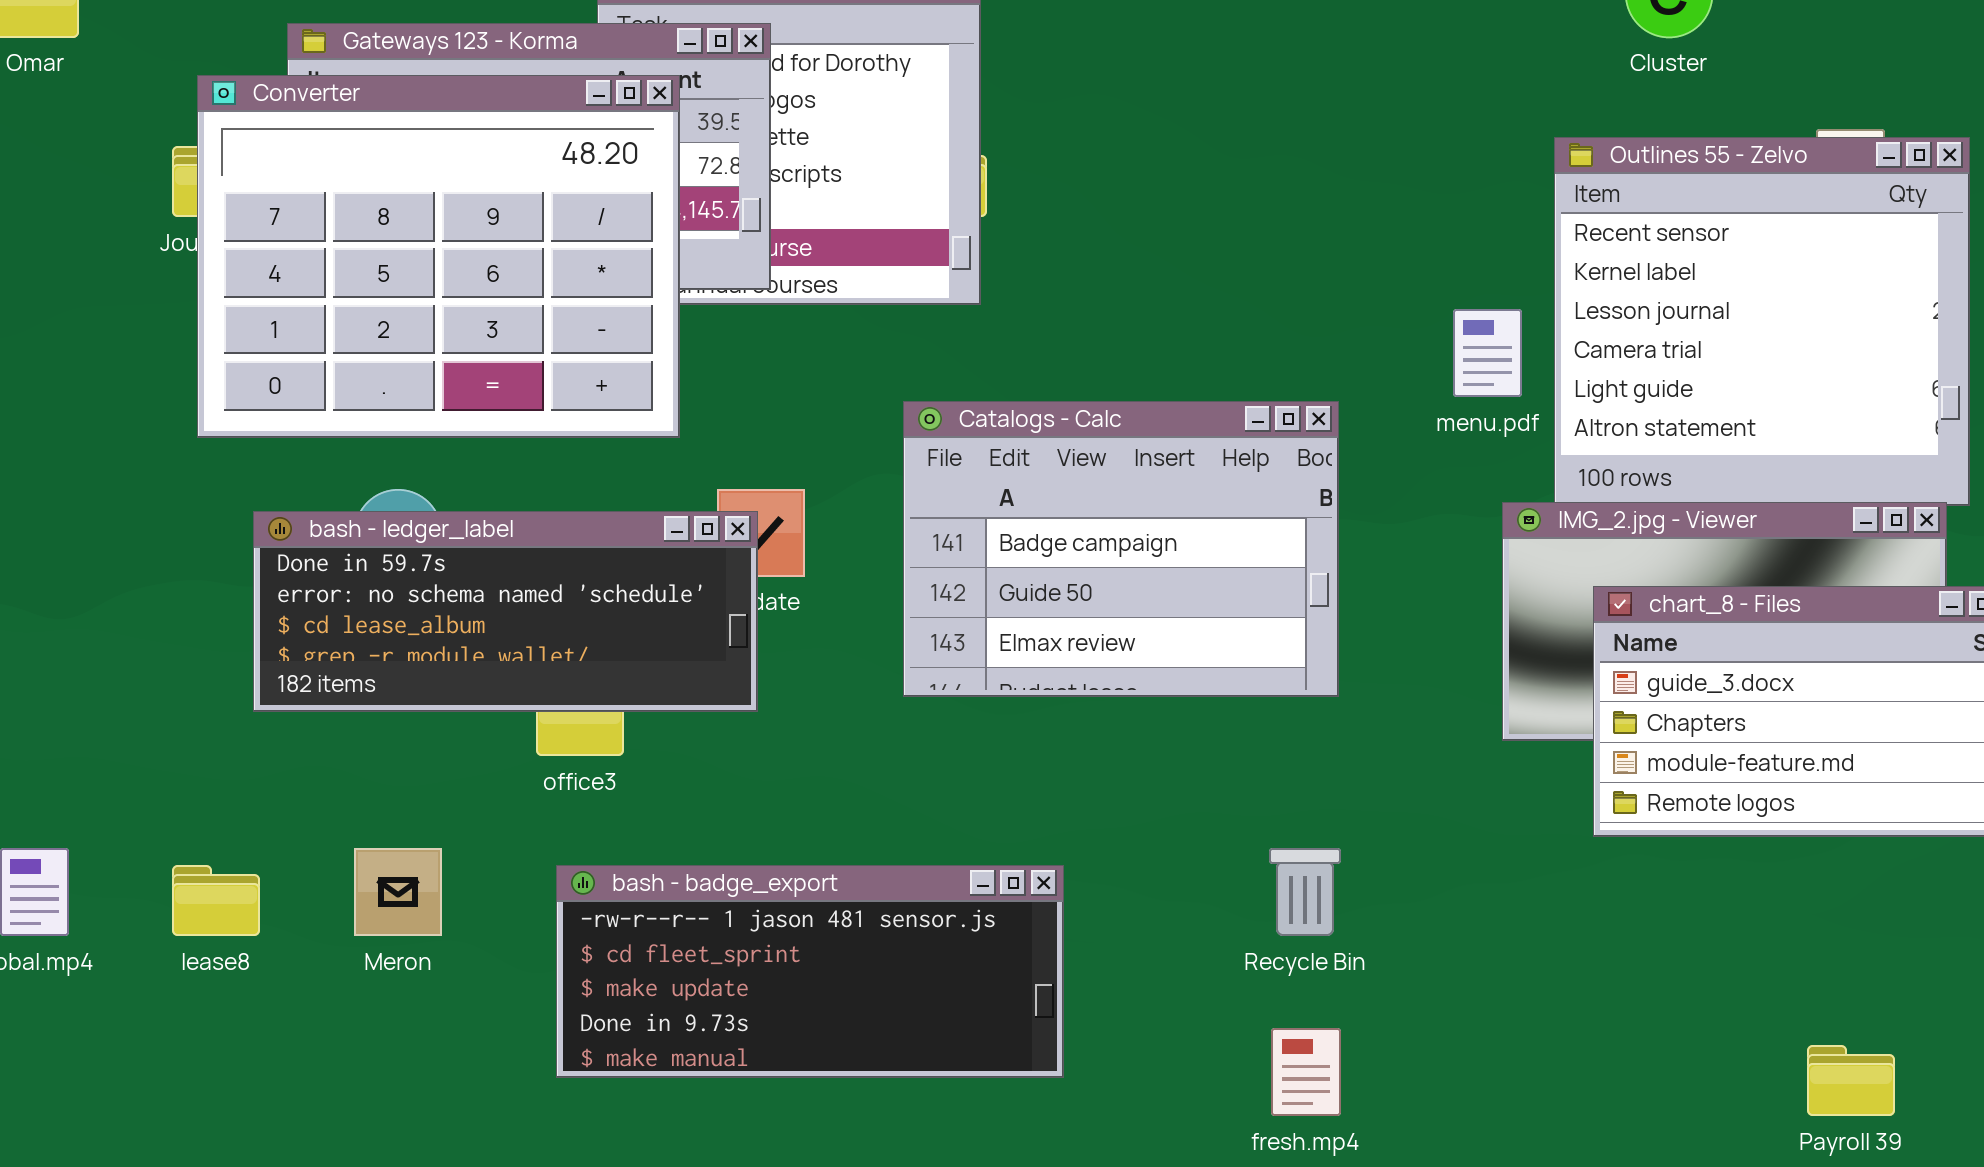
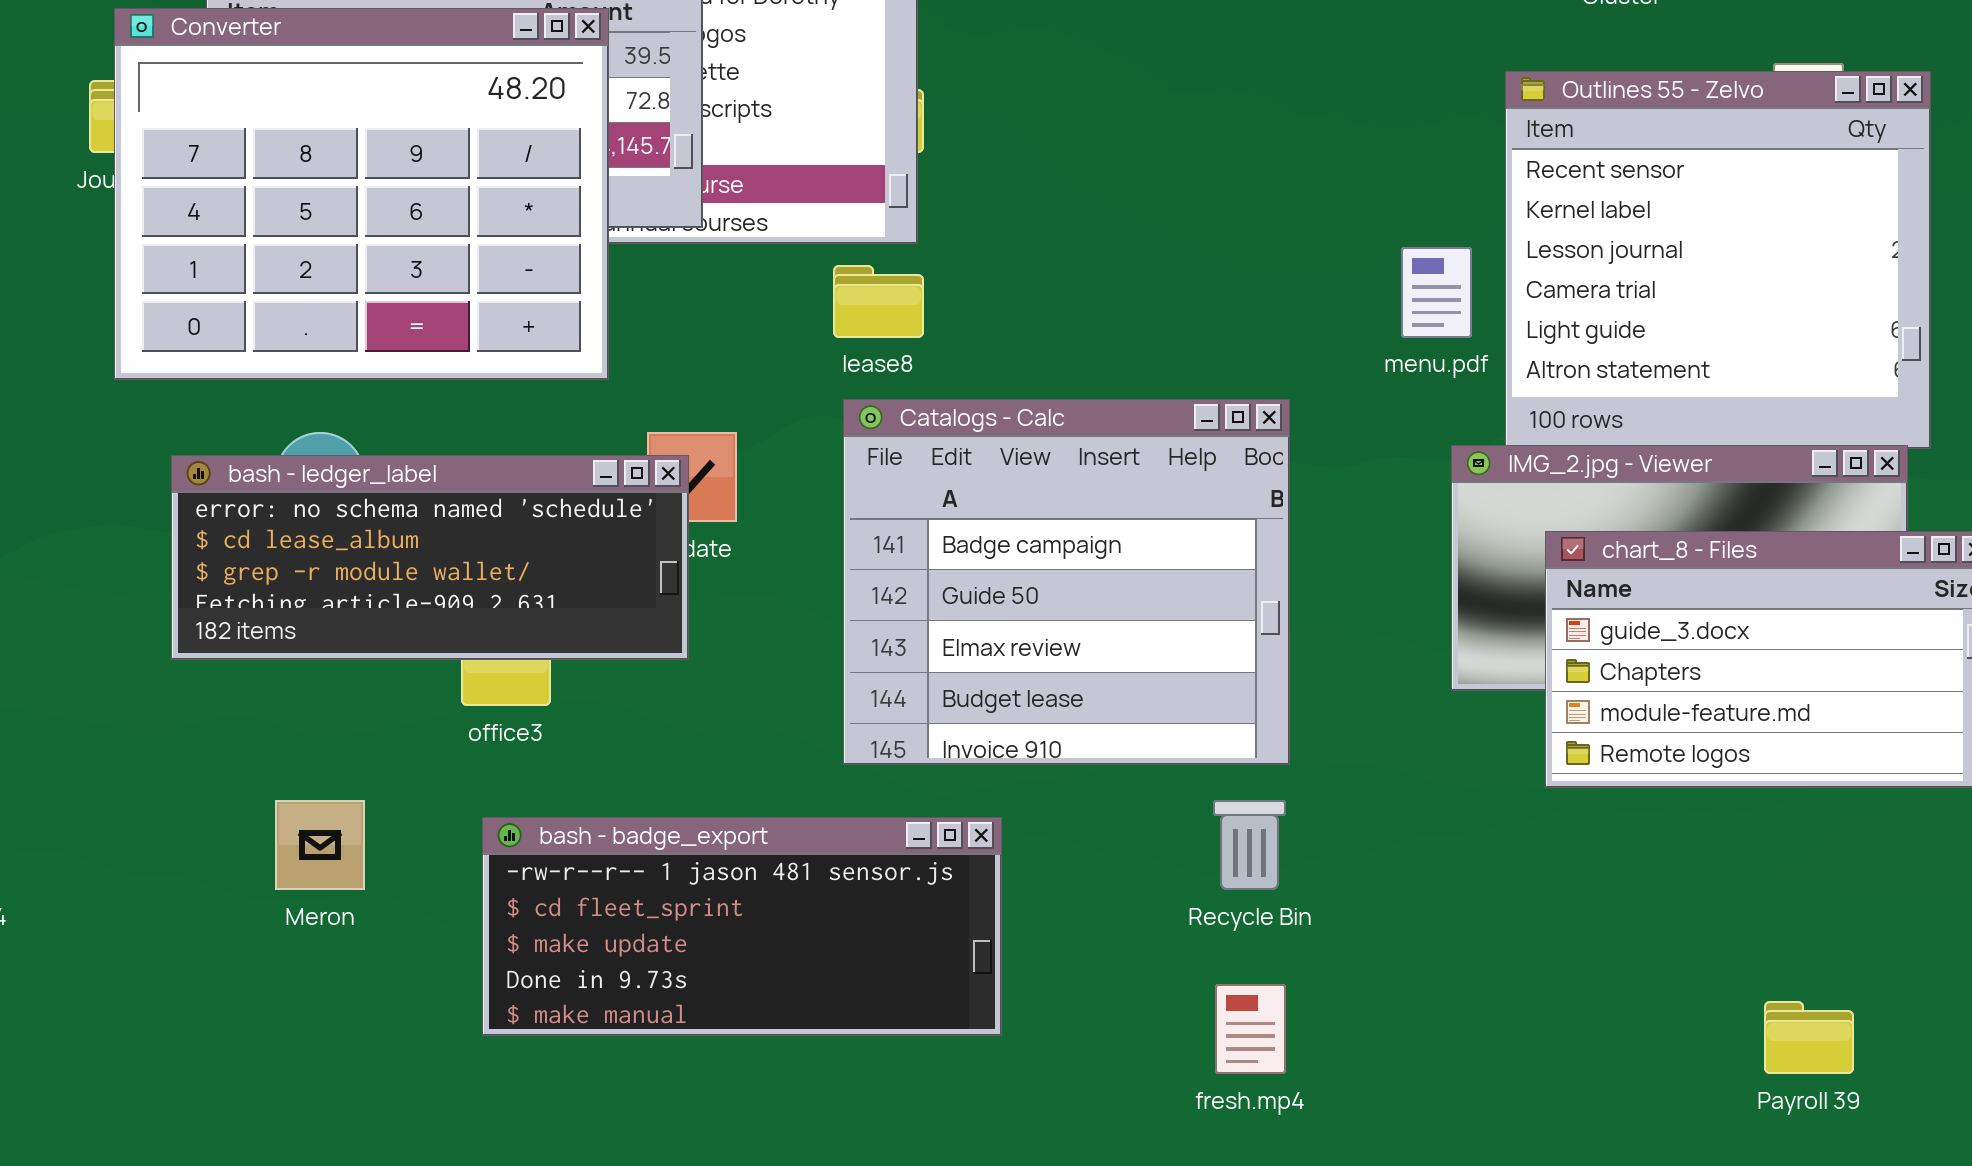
Catalogs - Calc: [903,401,1339,697] -> [843,399,1290,765], moved, resized
bash - ledger_label: [253,511,758,712] -> [171,455,689,660], scrolled down 1 row
lease8: [172,865,260,936] -> [833,265,924,338], moved

